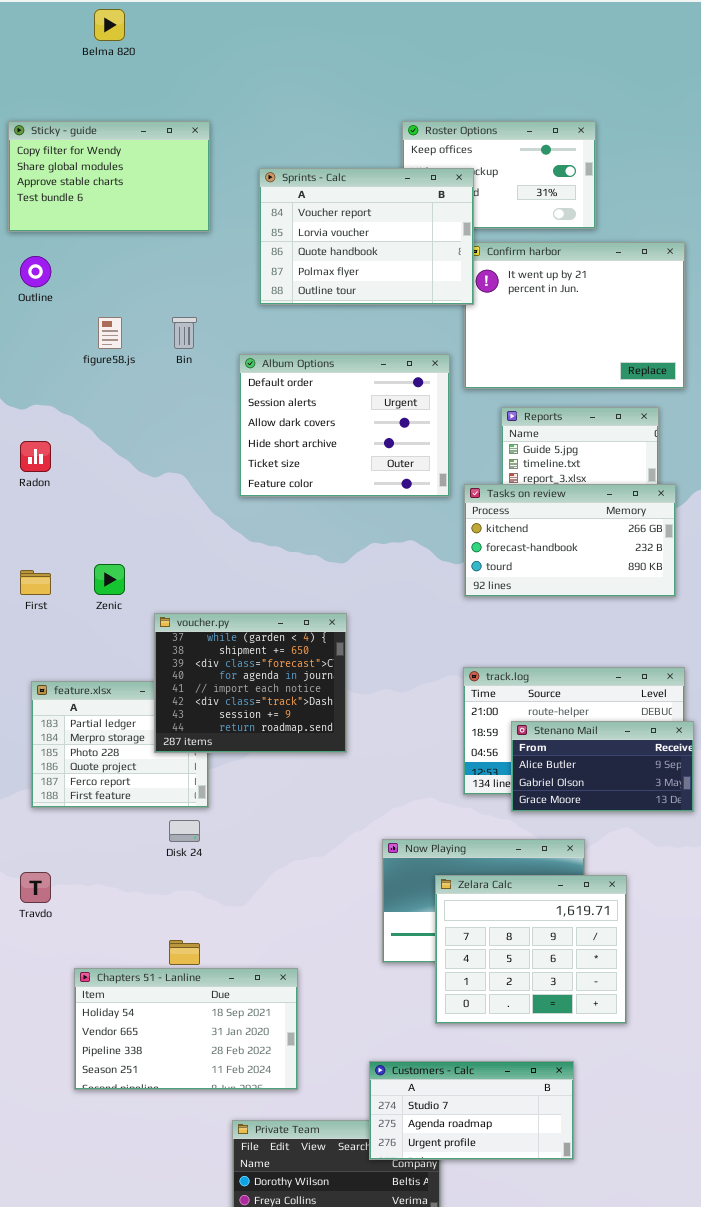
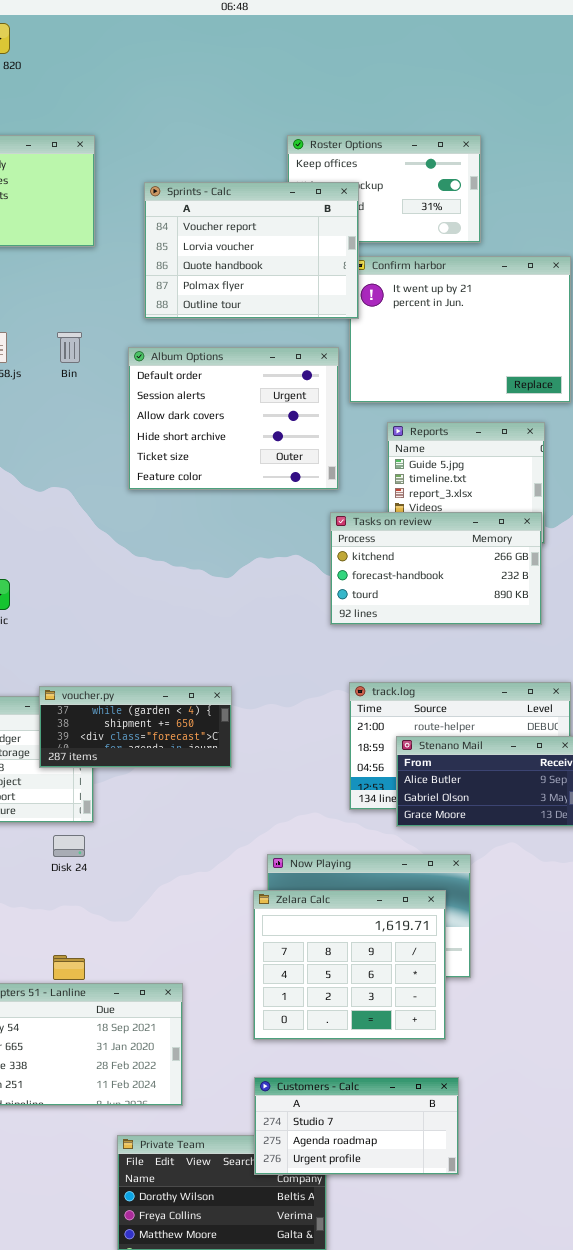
Album Options: [239,354,450,497] -> [128,347,339,490], moved
Tasks on review: [464,484,676,597] -> [330,512,542,625], moved
voucher.py: [154,613,347,753] -> [39,686,232,768], resized
Zelara Calc: [435,875,627,1024] -> [253,890,446,1040], moved

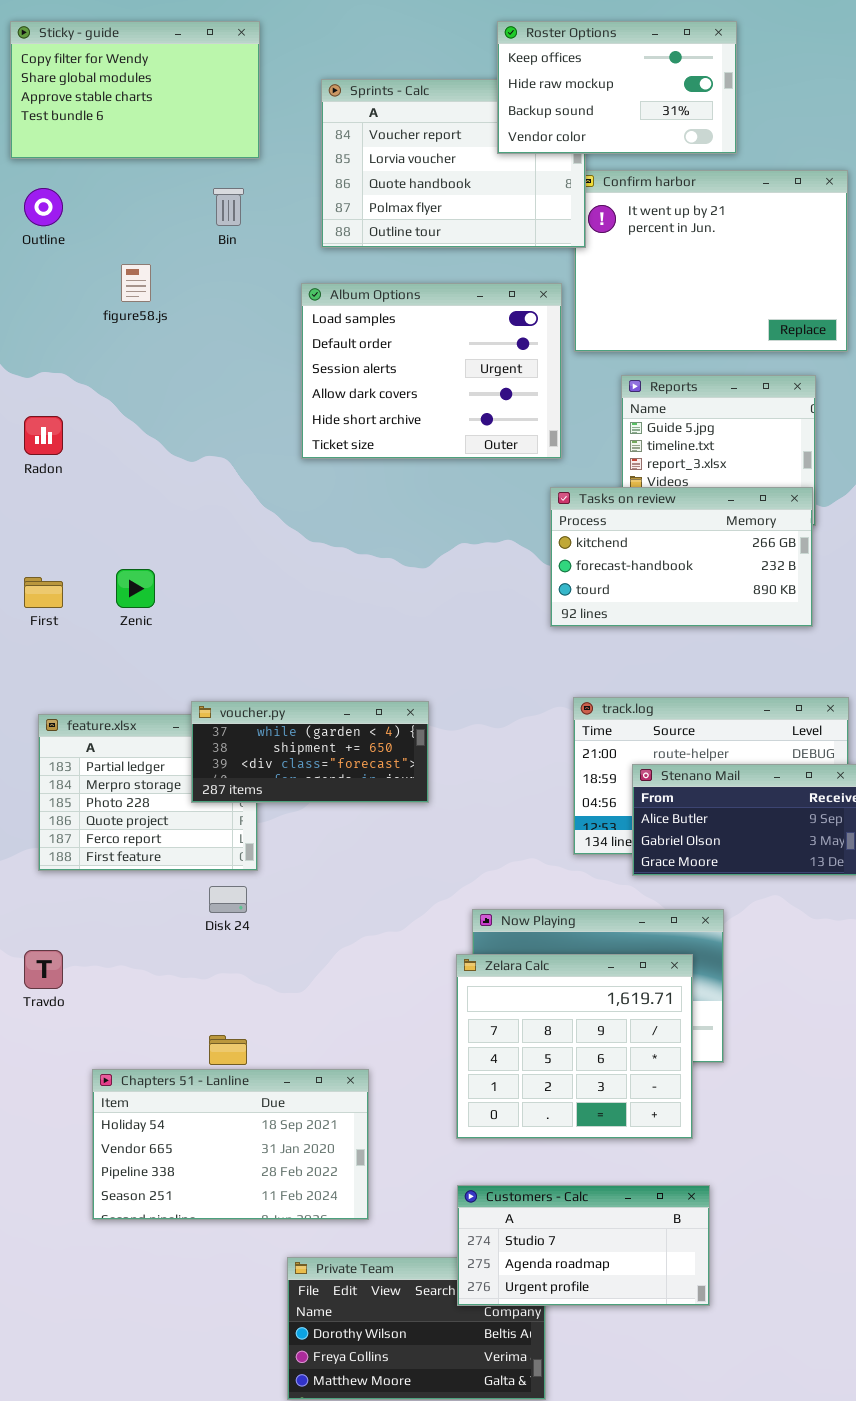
Roster Options: [287,135,481,243] -> [497,21,737,154], raised
Bin: [57,332,82,363] -> [213,188,244,226], moved
Album Options: [128,347,339,490] -> [301,283,562,459], scrolled up 1 row

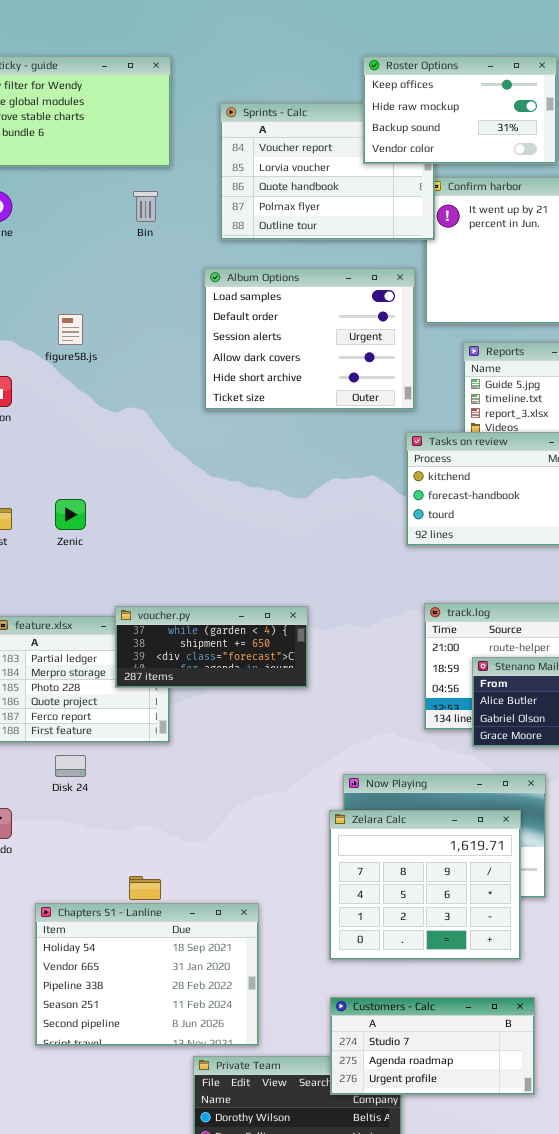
figure58.js: [121,264,151,302] -> [58,314,83,345], moved
Disk 24: [209,886,247,913] -> [55,755,86,777], moved
Chapters 51 - Lanline: [92,1069,369,1220] -> [35,903,259,1046], resized

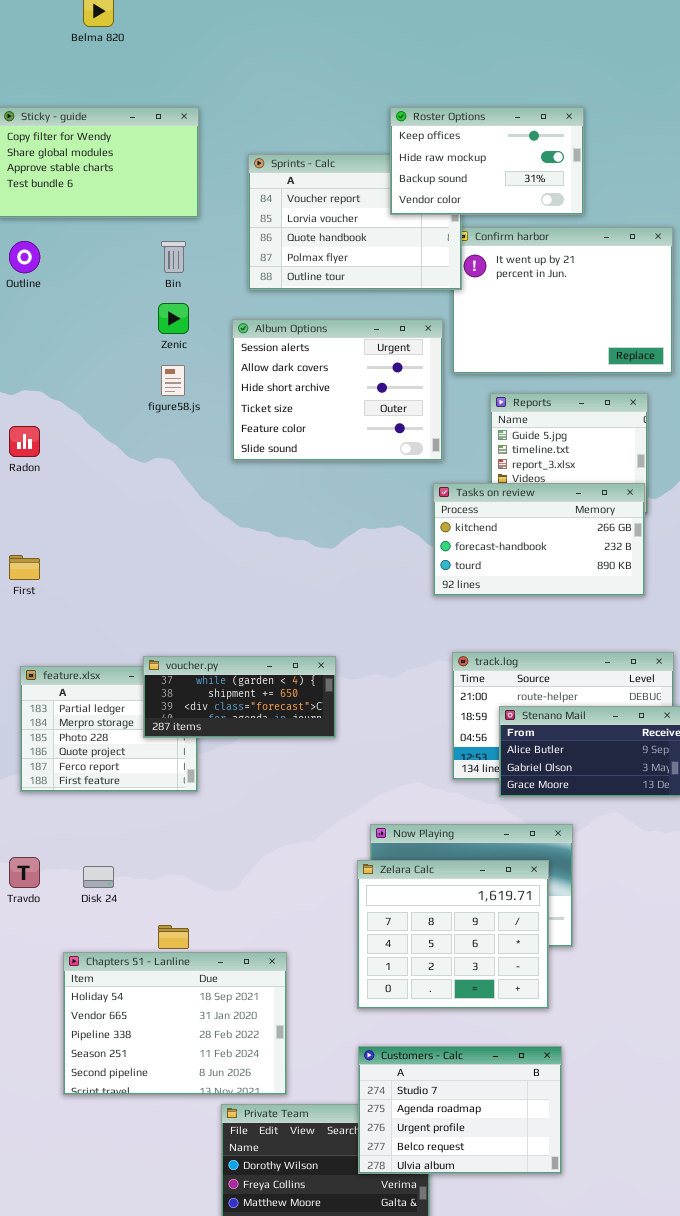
Album Options: [204,268,415,410] -> [232,319,443,461], scrolled down 2 rows
figure58.js: [58,314,83,345] -> [161,365,185,396], moved
Zenic: [55,499,86,530] -> [158,303,189,334], moved
Disk 24: [55,755,86,777] -> [83,866,114,888], moved
Customers - Calc: [330,997,535,1095] -> [358,1046,562,1174], resized

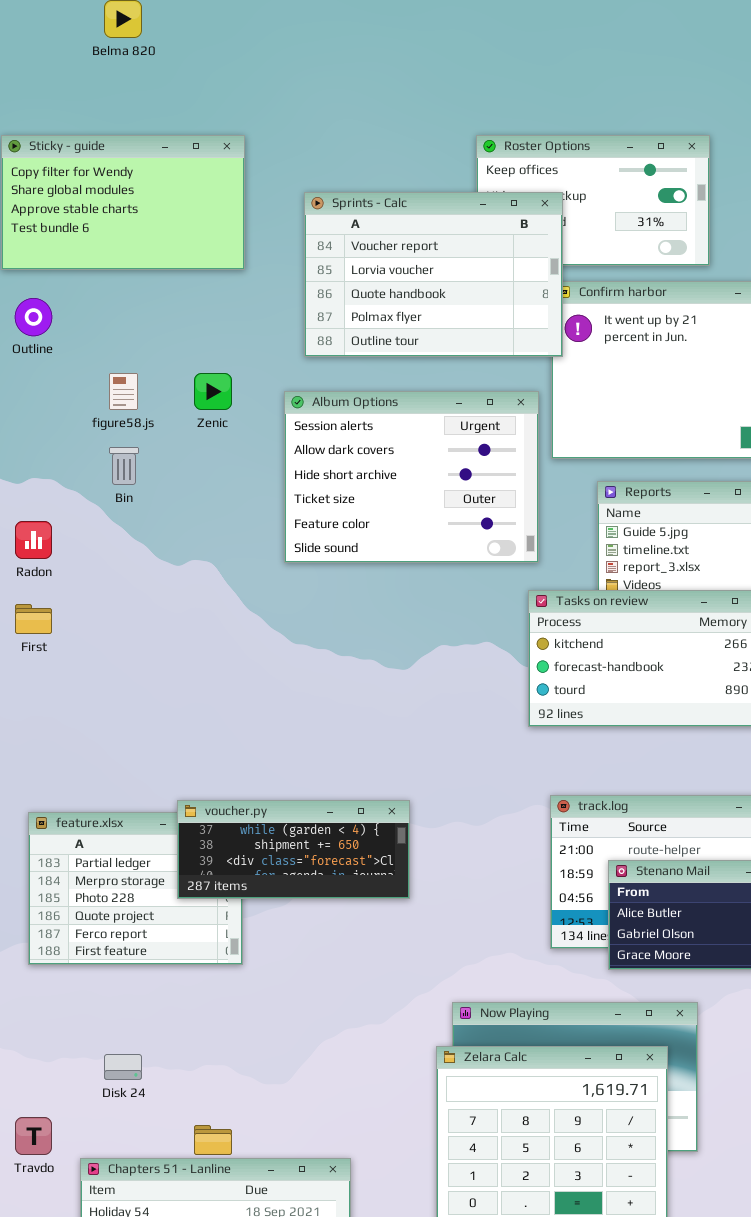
Sprints - Calc: [248,154,462,290] -> [304,192,563,357], raised
Bin: [161,241,186,273] -> [109,447,139,485], moved
figure58.js: [161,365,185,396] -> [109,373,138,410], moved
First: [9,555,40,580] -> [15,604,52,634], moved
Travdo: [9,857,40,888] -> [15,1117,52,1155], moved

